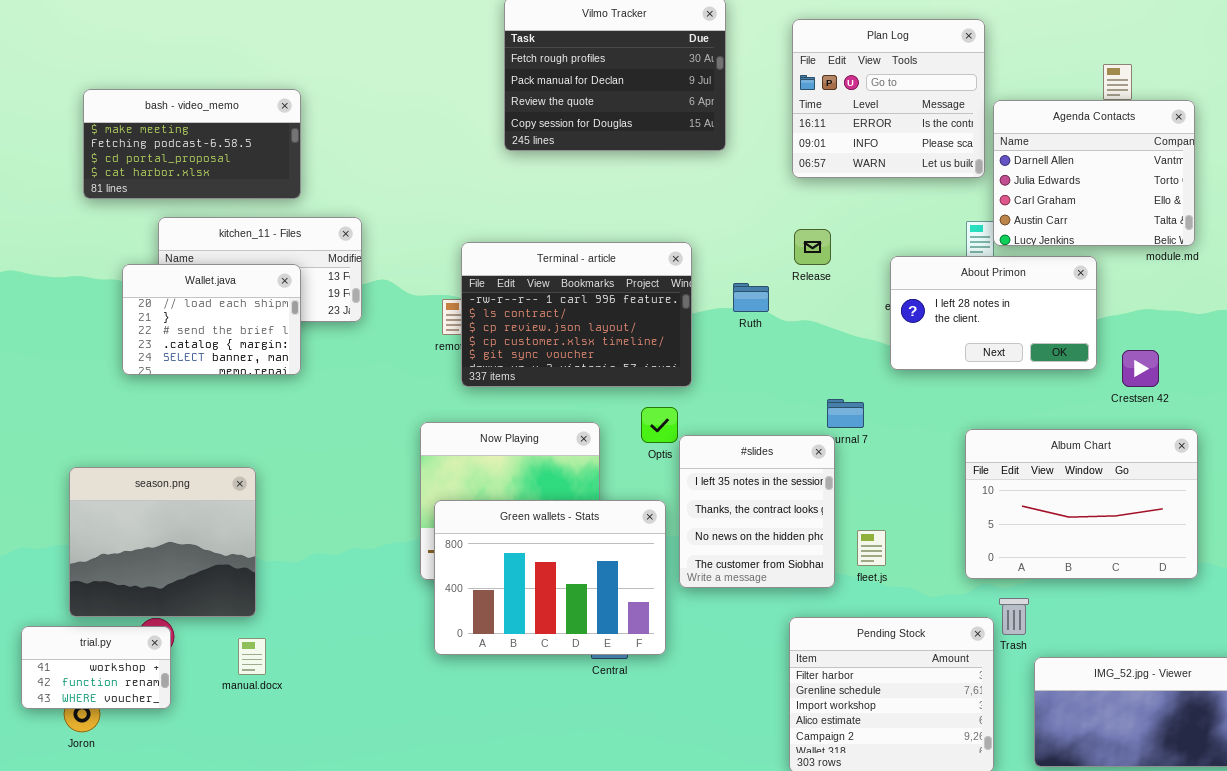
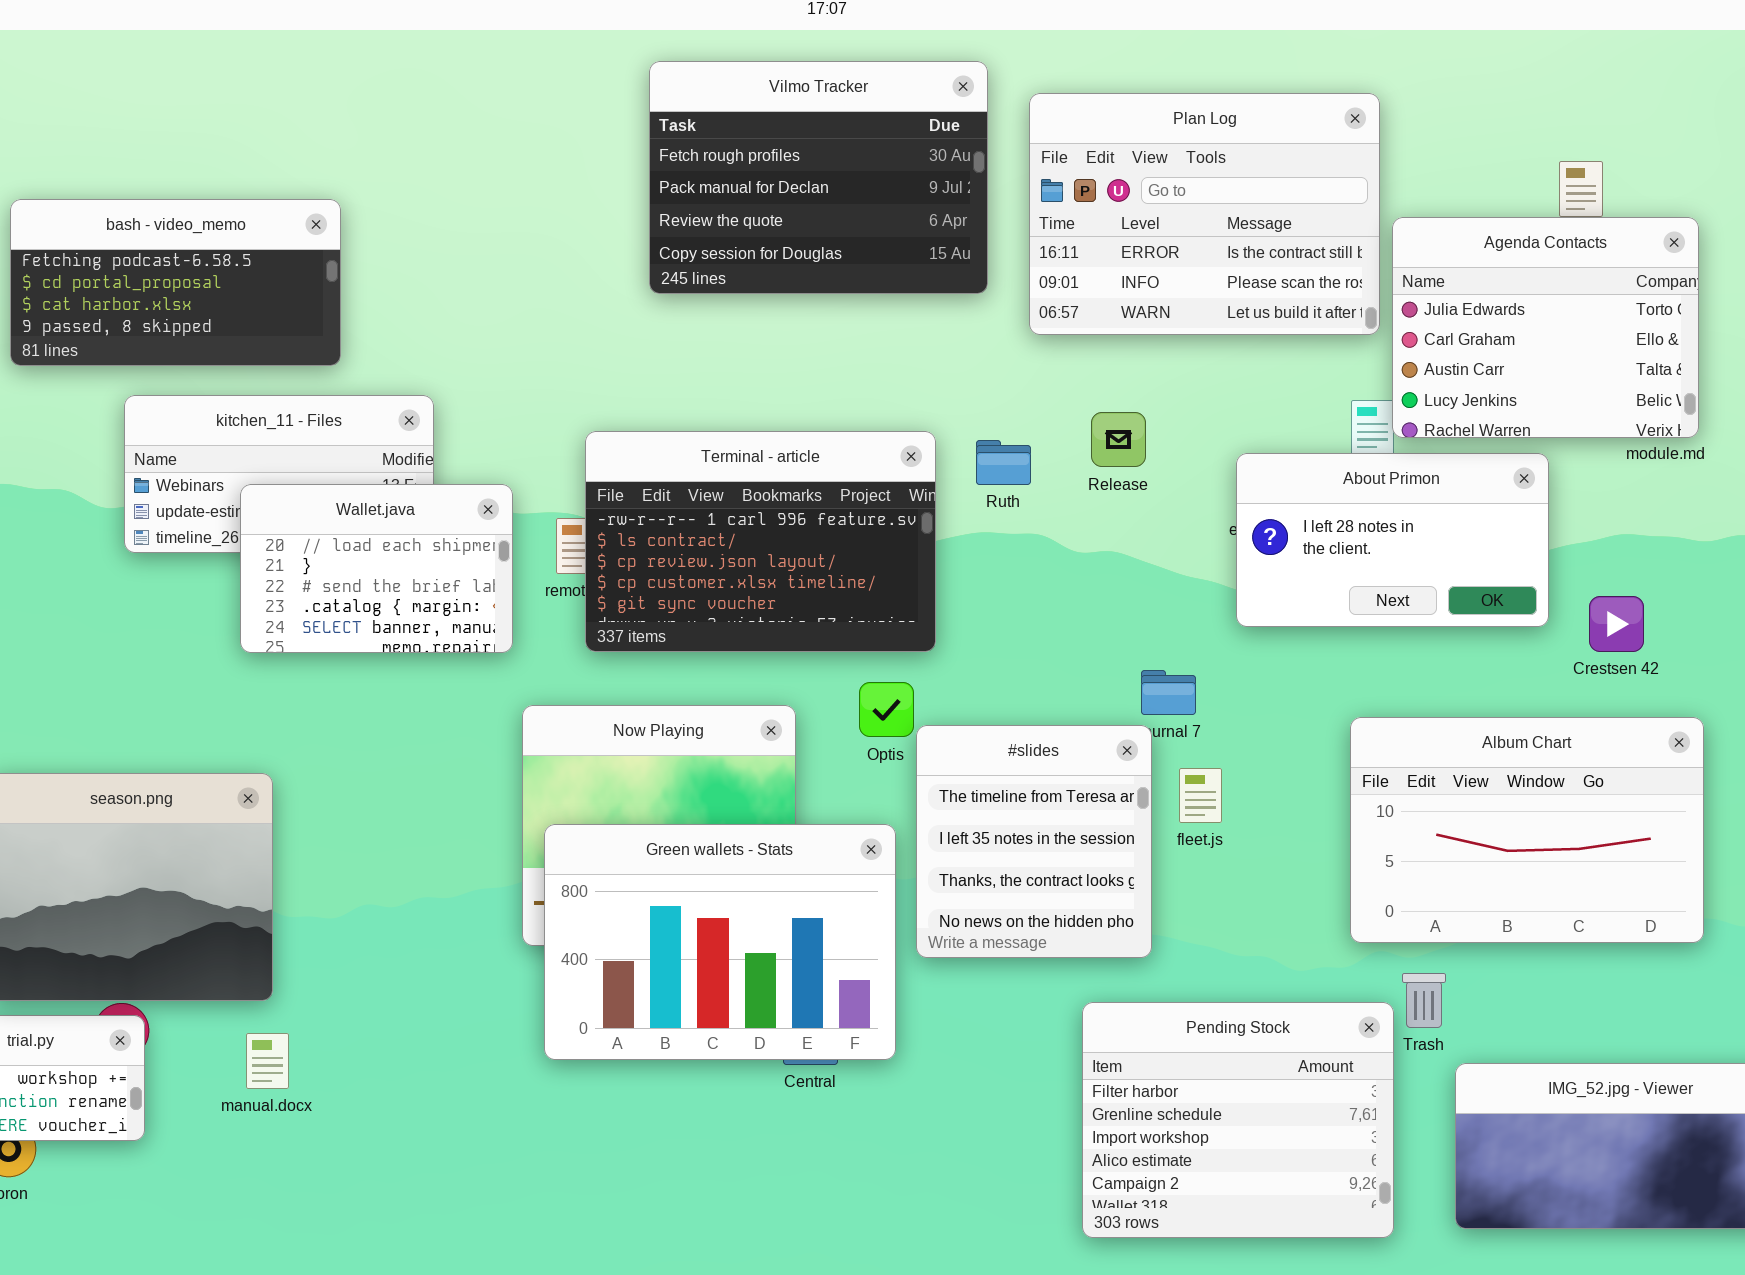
Plan Log: [792,19,985,178] -> [1029,93,1380,335], resized
bash - video_memo: [83,89,301,199] -> [10,199,341,366], scrolled down 1 row
Agenda Contacts: [993,100,1195,246] -> [1392,217,1699,438], scrolled down 1 row
Wallet.java: [122,264,301,375] -> [240,484,513,653], moved
Ruth: [733,283,769,312] -> [976,440,1031,485], moved
#slides: [679,435,835,588] -> [916,725,1152,958], scrolled up 1 row
fleet.js: [857,530,886,566] -> [1179,768,1222,823], moved

